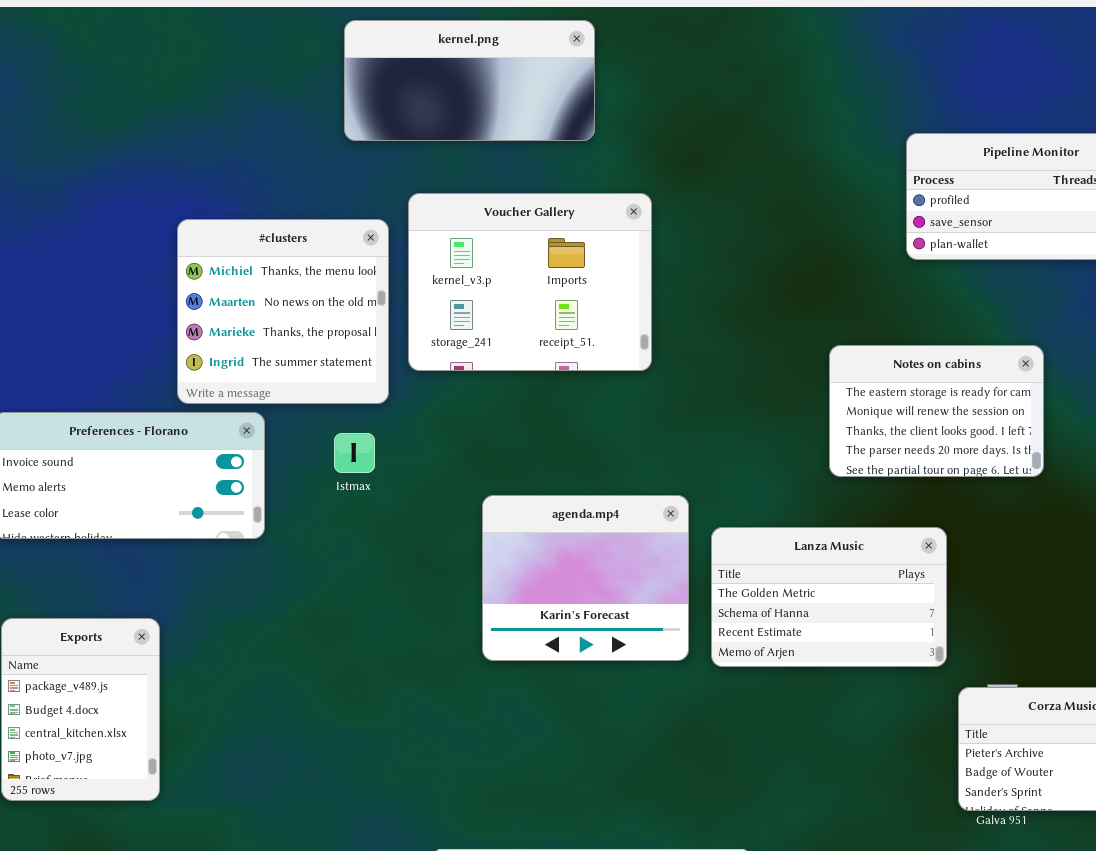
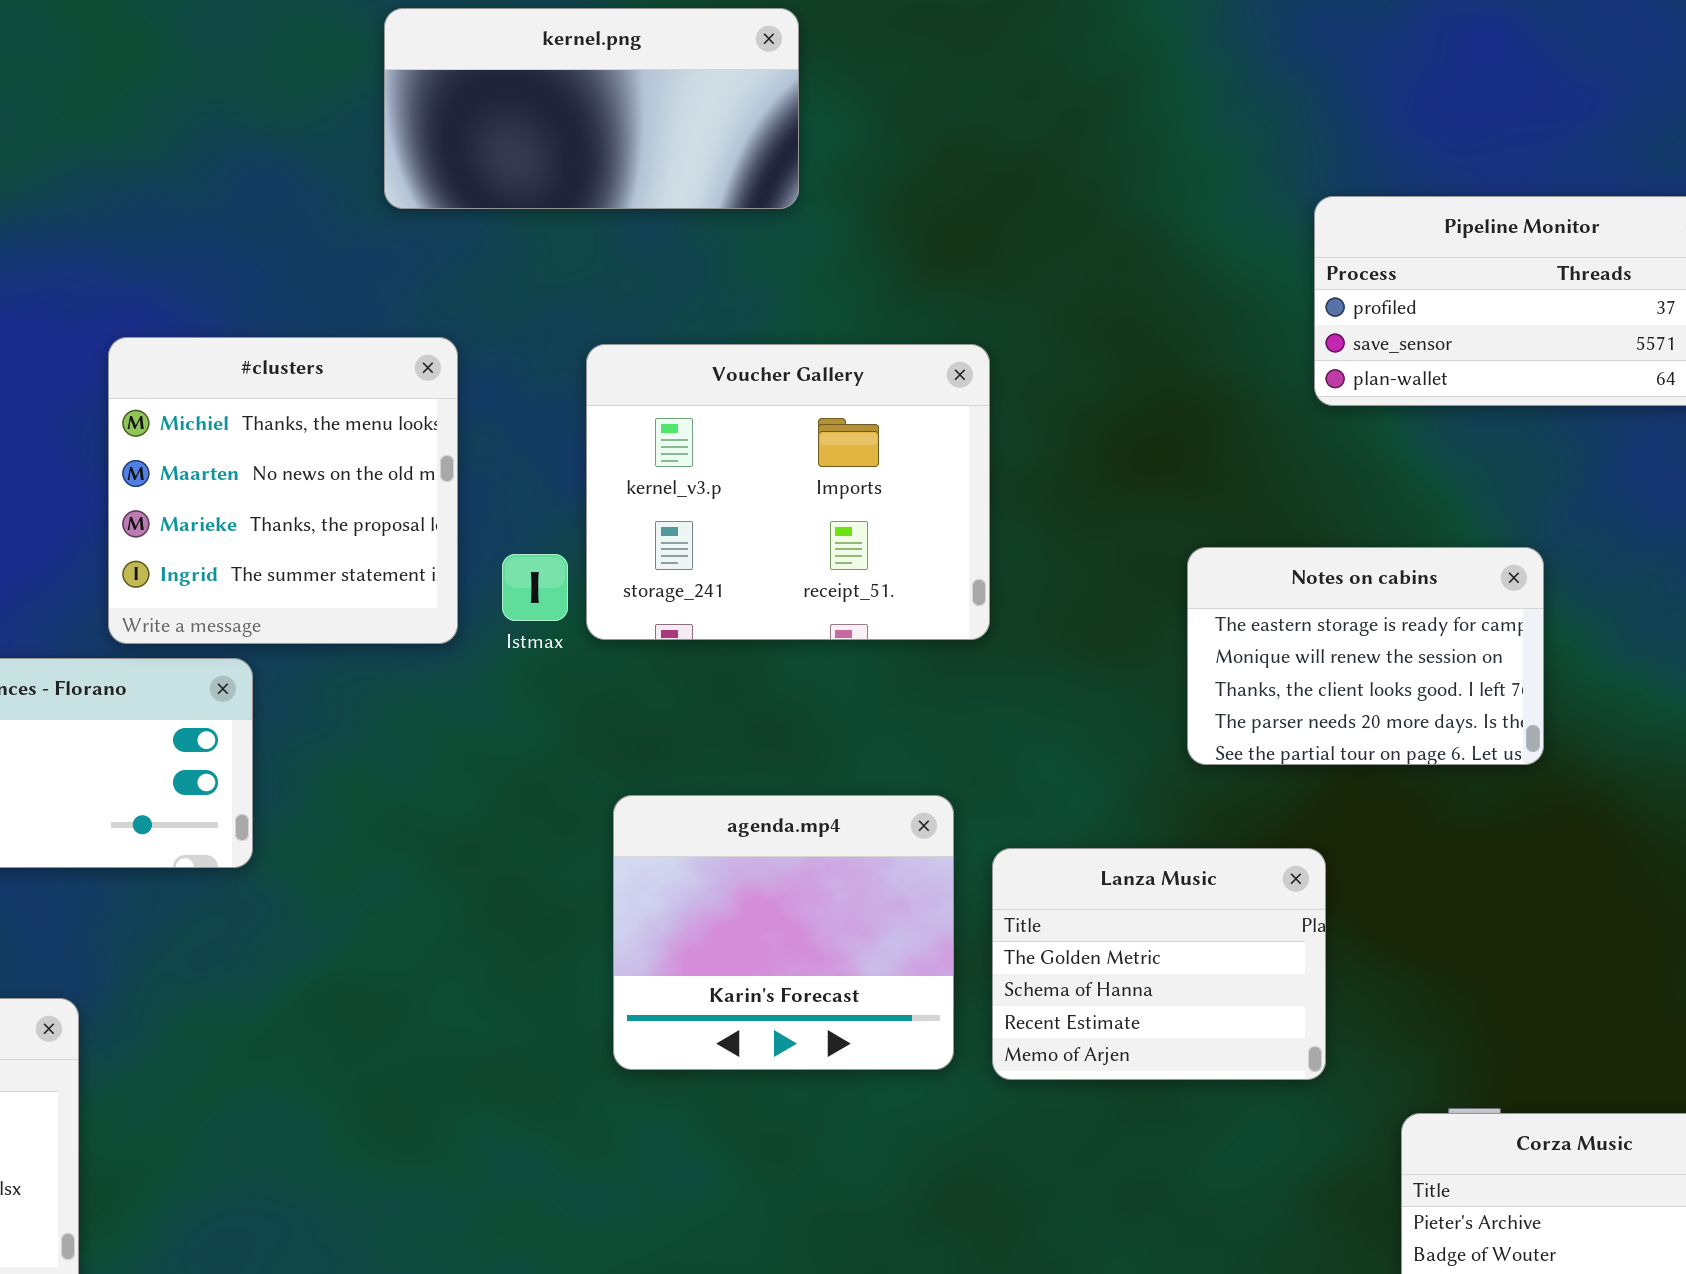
Voucher Gallery: [408,193,652,371] -> [586,344,990,640], moved
Istmax: [334,433,375,473] -> [502,554,568,621], moved
Lanza Music: [711,527,947,667] -> [992,848,1326,1080], resized

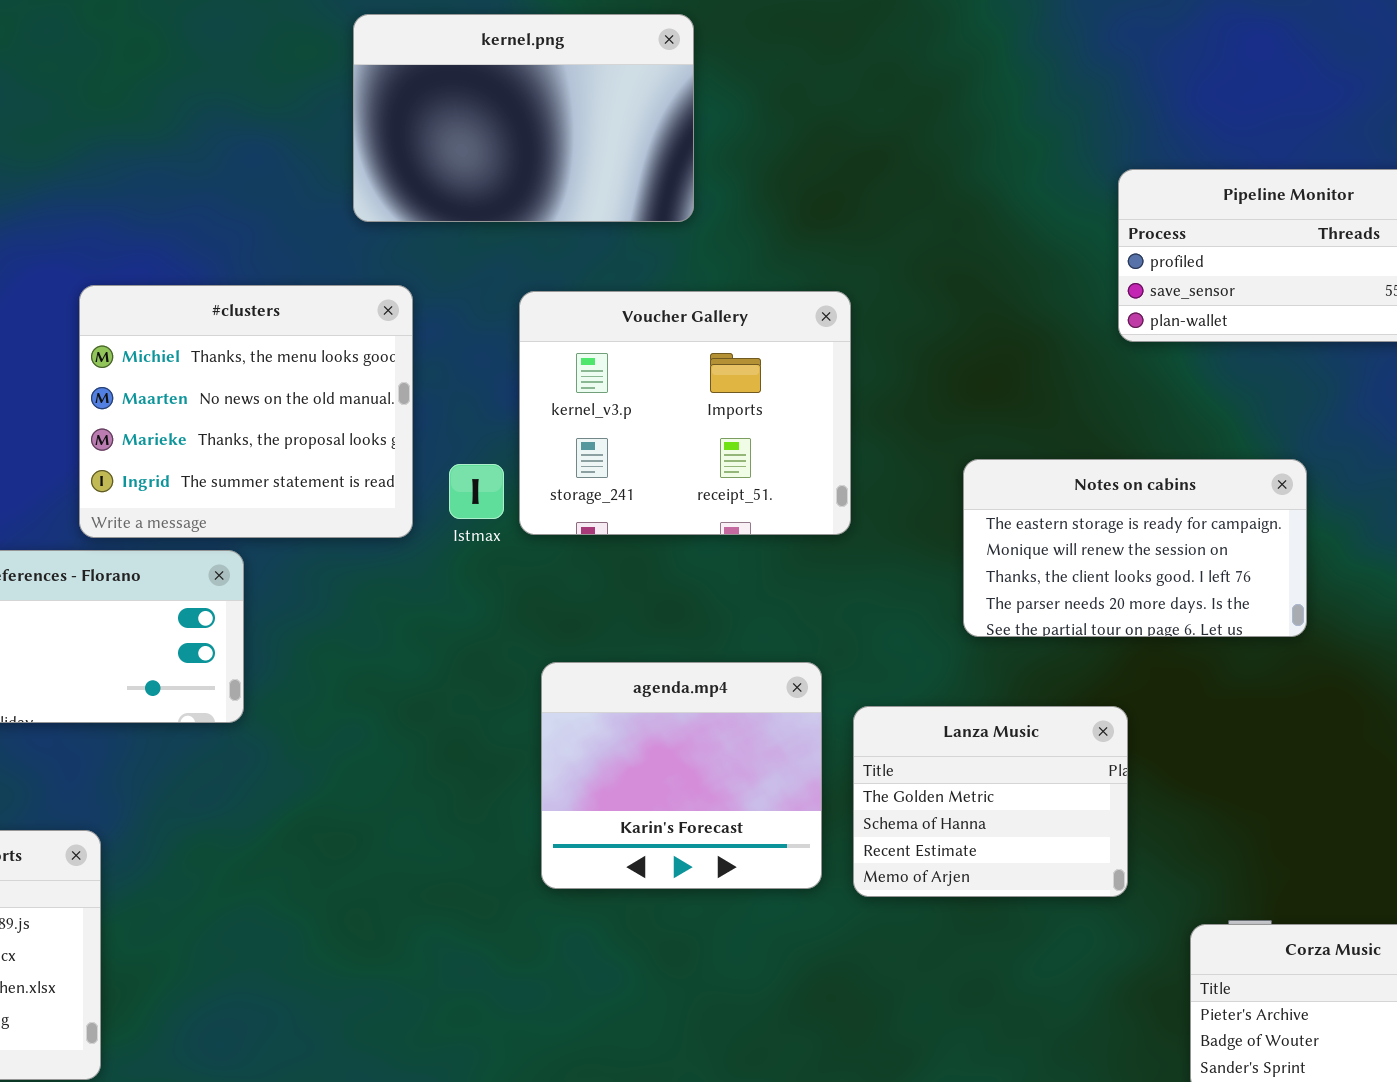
kernel.png: [384,8,799,209] -> [353,14,694,222], resized
#clusters: [108,337,458,644] -> [79,285,413,538], resized
Notes on cabins: [1187,547,1544,765] -> [963,459,1307,637], resized

